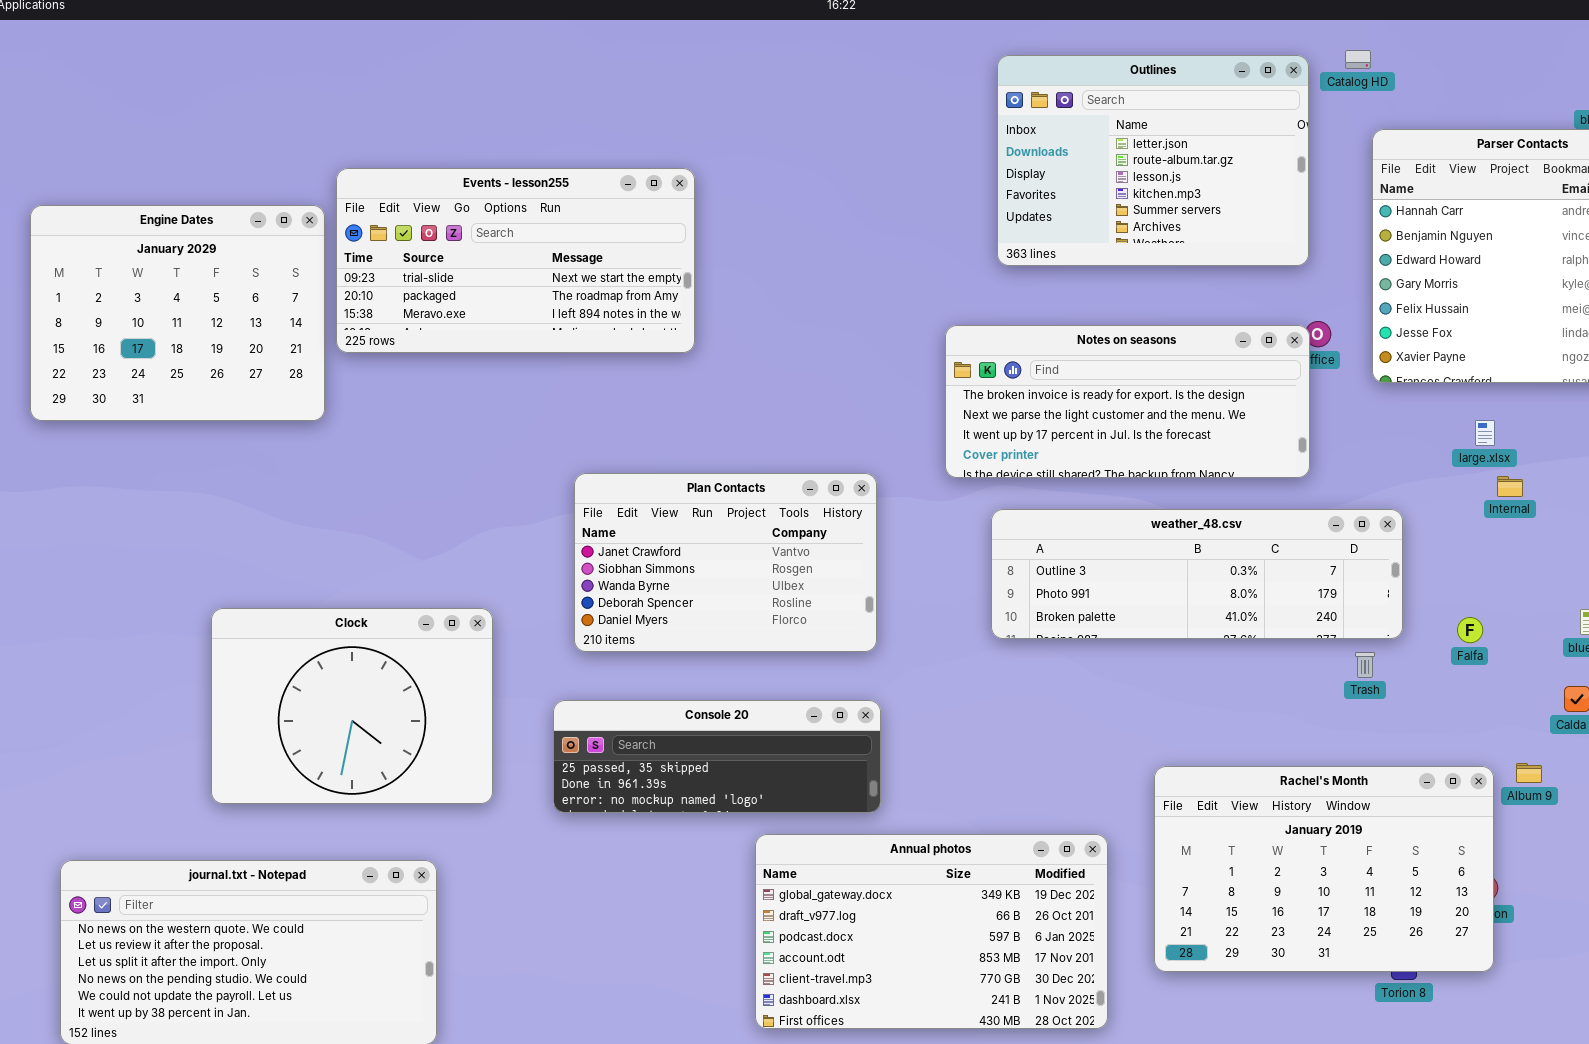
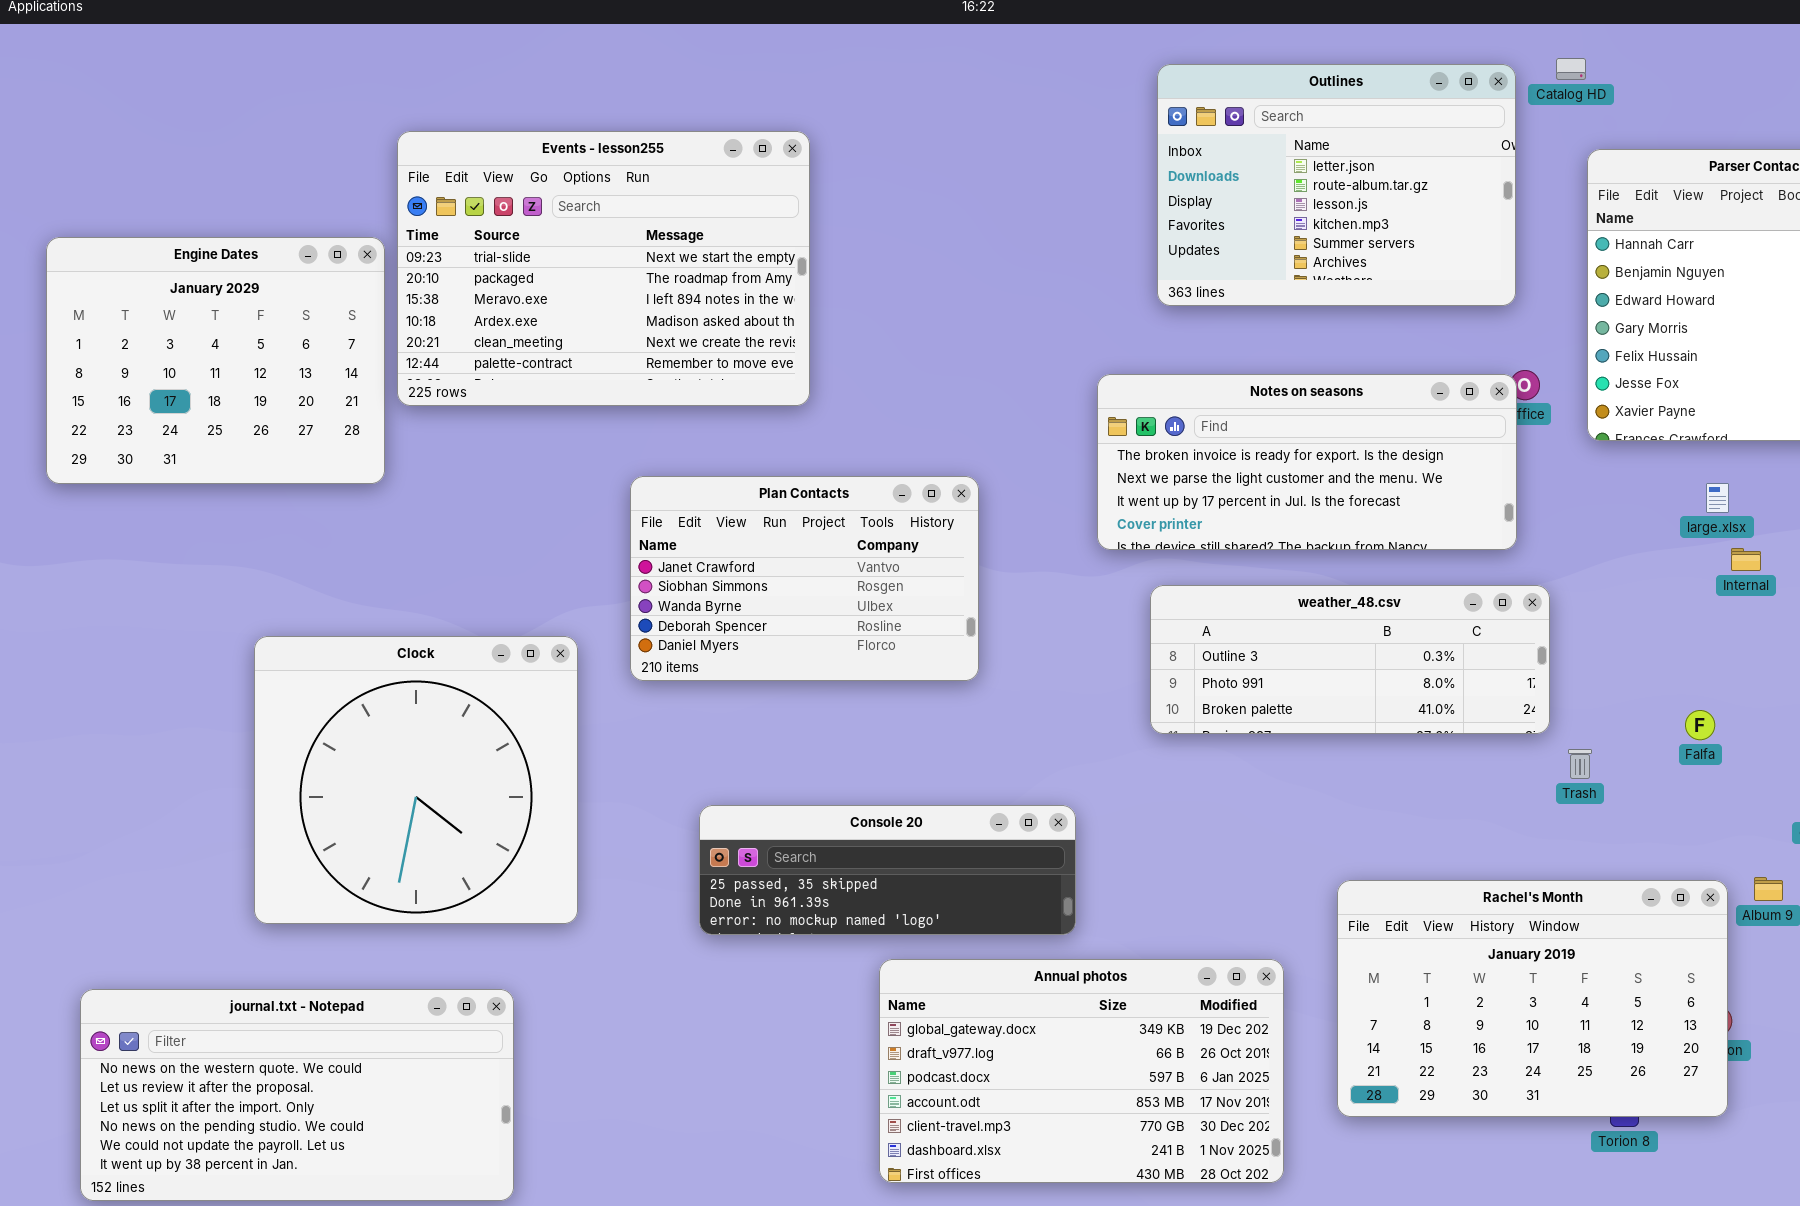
Events - lesson255: [336,168,695,353] -> [397,131,810,406], resized
Plan Contacts: [574,473,877,652] -> [630,476,979,681], moved
weather_48.csv: [991,509,1403,639] -> [1150,585,1550,734], resized
Clock: [211,608,493,804] -> [254,636,578,924], resized
Console 20: [553,700,881,813] -> [699,805,1076,935], moved

